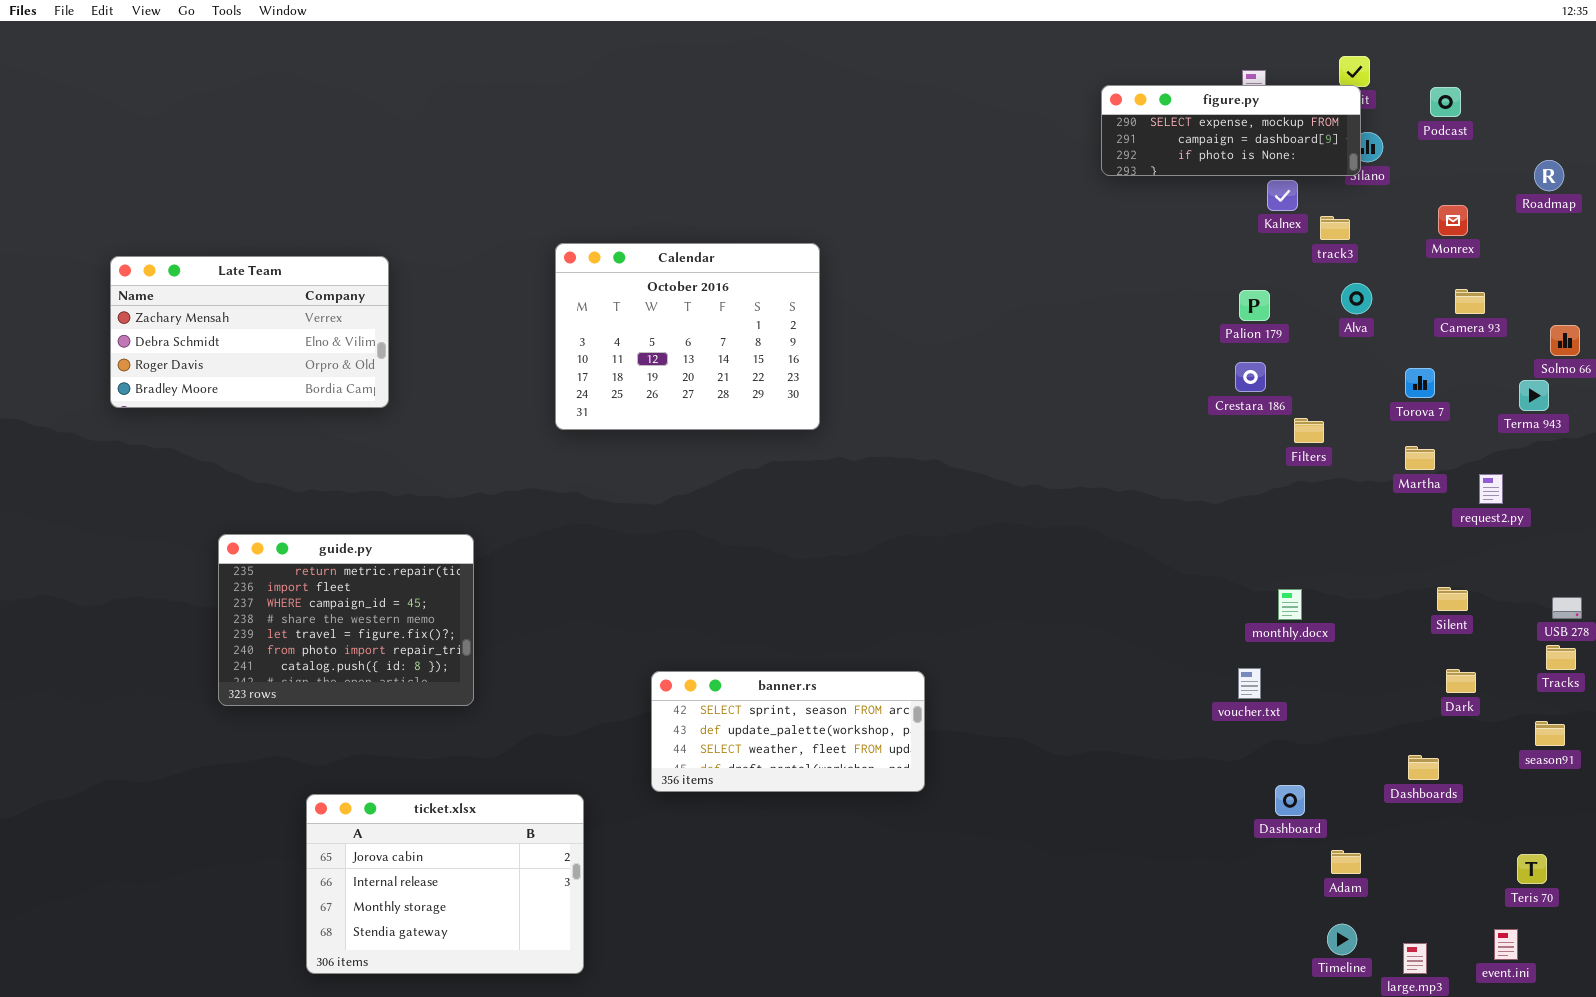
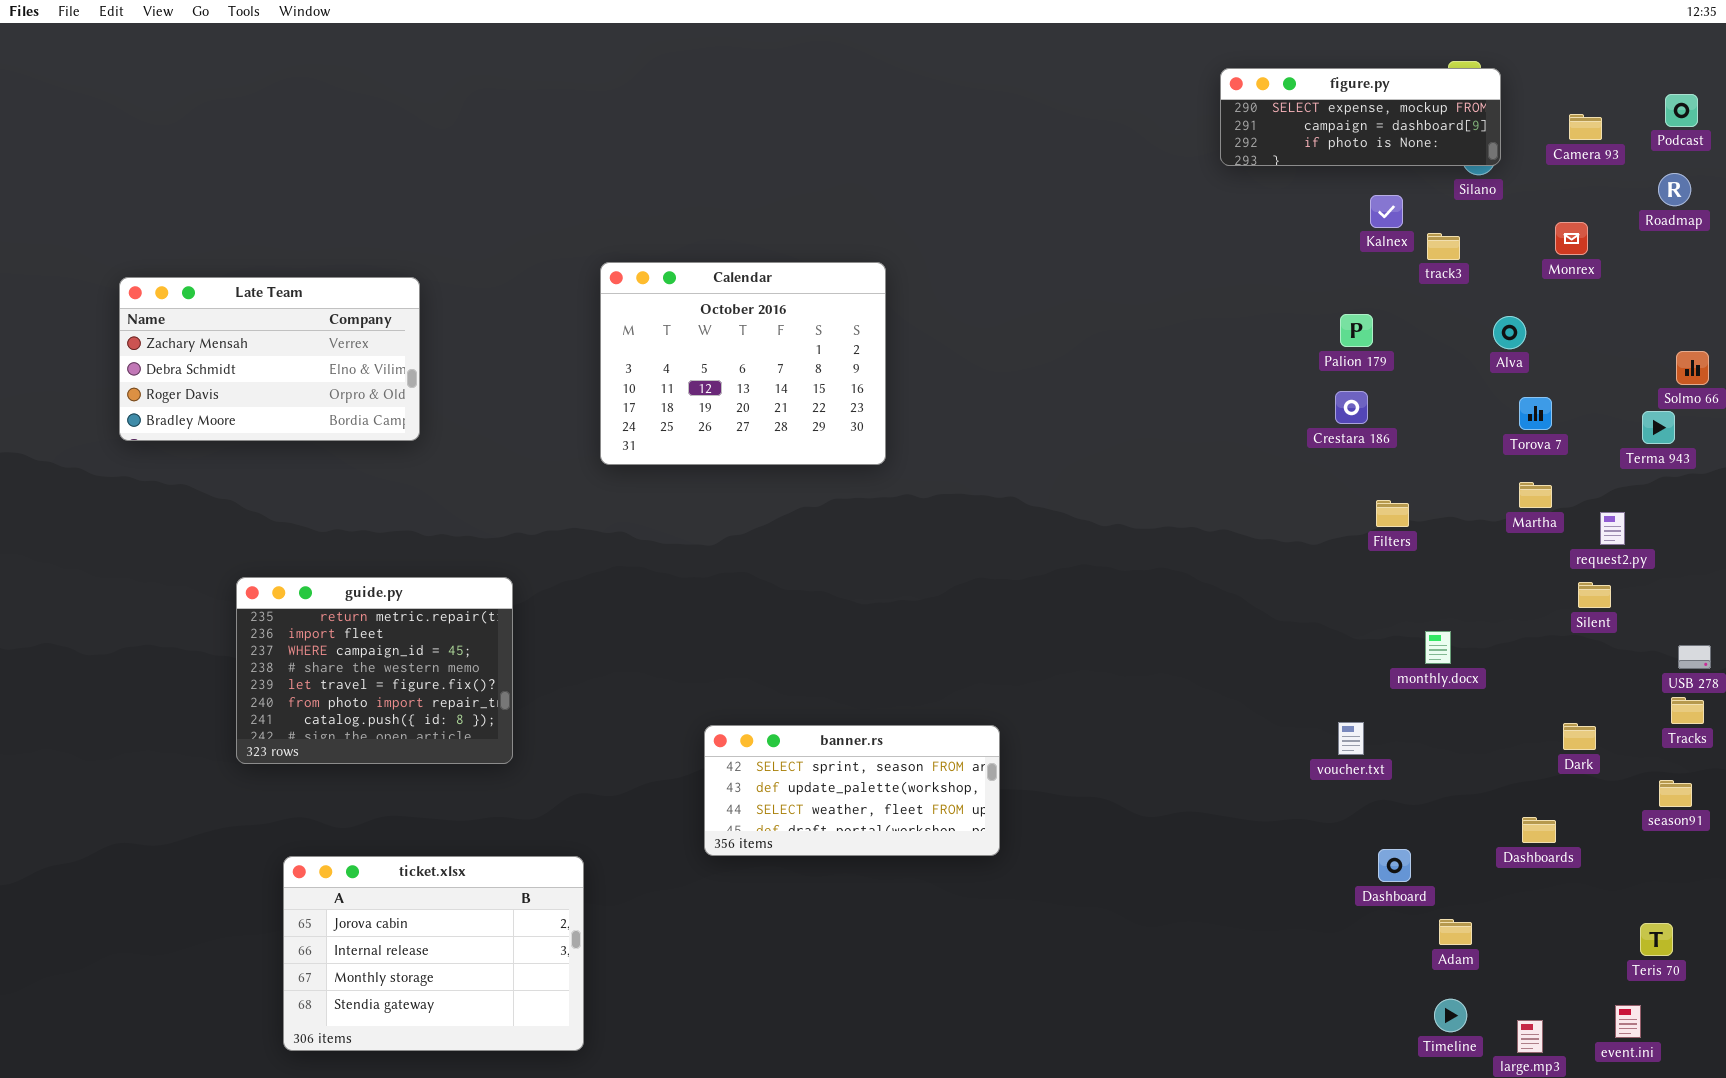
figure.py: [1101,85,1361,176] -> [1220,68,1501,166], moved
Podcast: [1430,87,1461,117] -> [1665,94,1698,127], moved
Alva: [1341,283,1372,314] -> [1493,316,1526,349], moved
Camera 93: [1455,289,1485,314] -> [1569,114,1602,140], moved
Filters: [1294,418,1324,443] -> [1376,500,1409,527], moved
Silent: [1437,587,1468,611] -> [1578,582,1611,608], moved
monthly.docx: [1278,589,1302,620] -> [1425,631,1451,664], moved
ticket.xlsx: [306,794,584,974] -> [283,856,584,1051], moved

